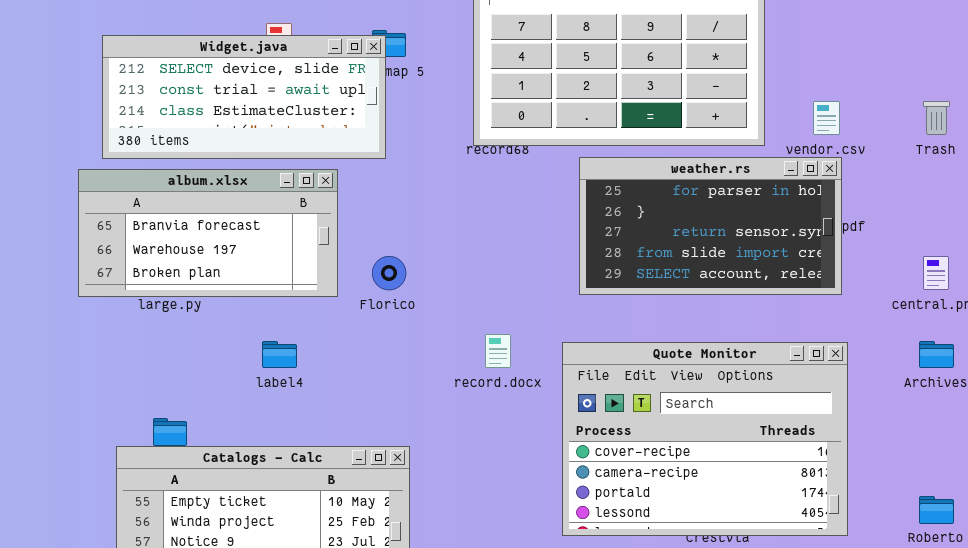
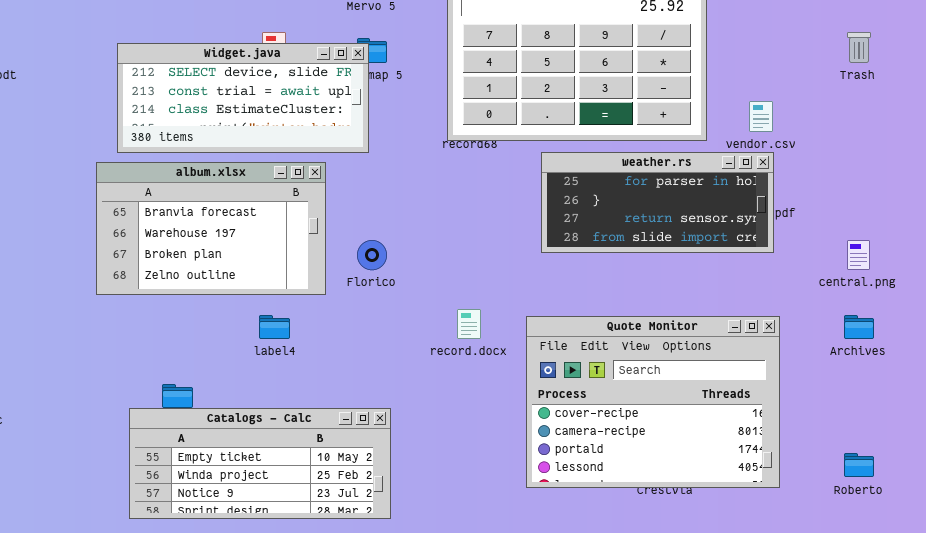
Trash: [923,101,950,135] -> [847,32,871,63], moved
weather.rs: [579,157,842,295] -> [541,152,774,253], resized
album.xlsx: [78,169,338,297] -> [96,162,326,295], resized

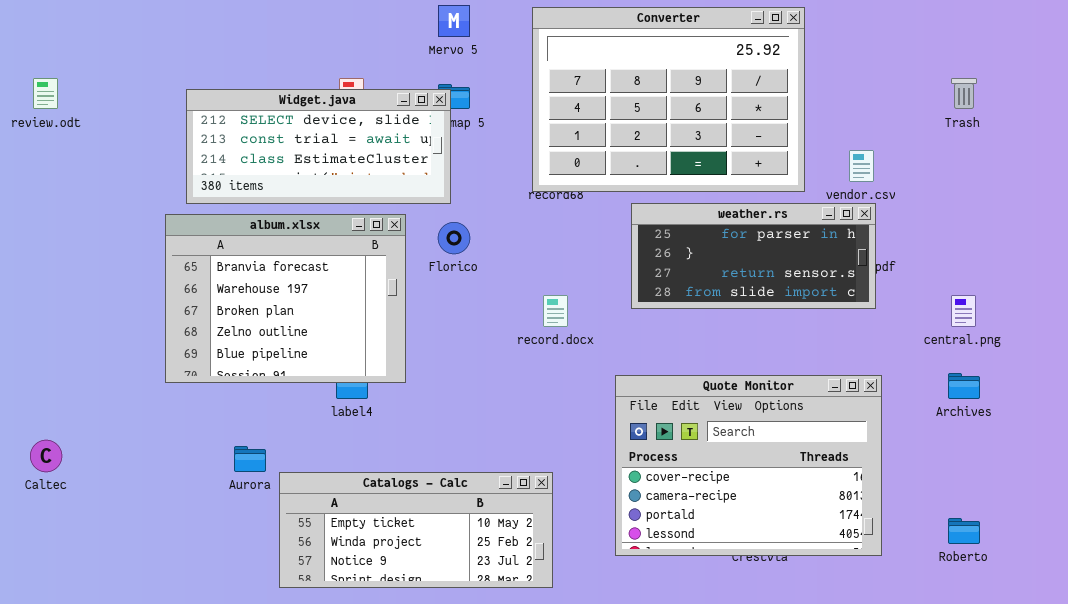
album.xlsx: [96,162,326,295] -> [165,214,406,383], resized
Florico: [357,240,387,270] -> [438,222,470,254], moved
record.docx: [457,309,481,339] -> [543,295,568,327], moved
Catalogs - Calc: [129,408,391,519] -> [279,472,553,588], moved

